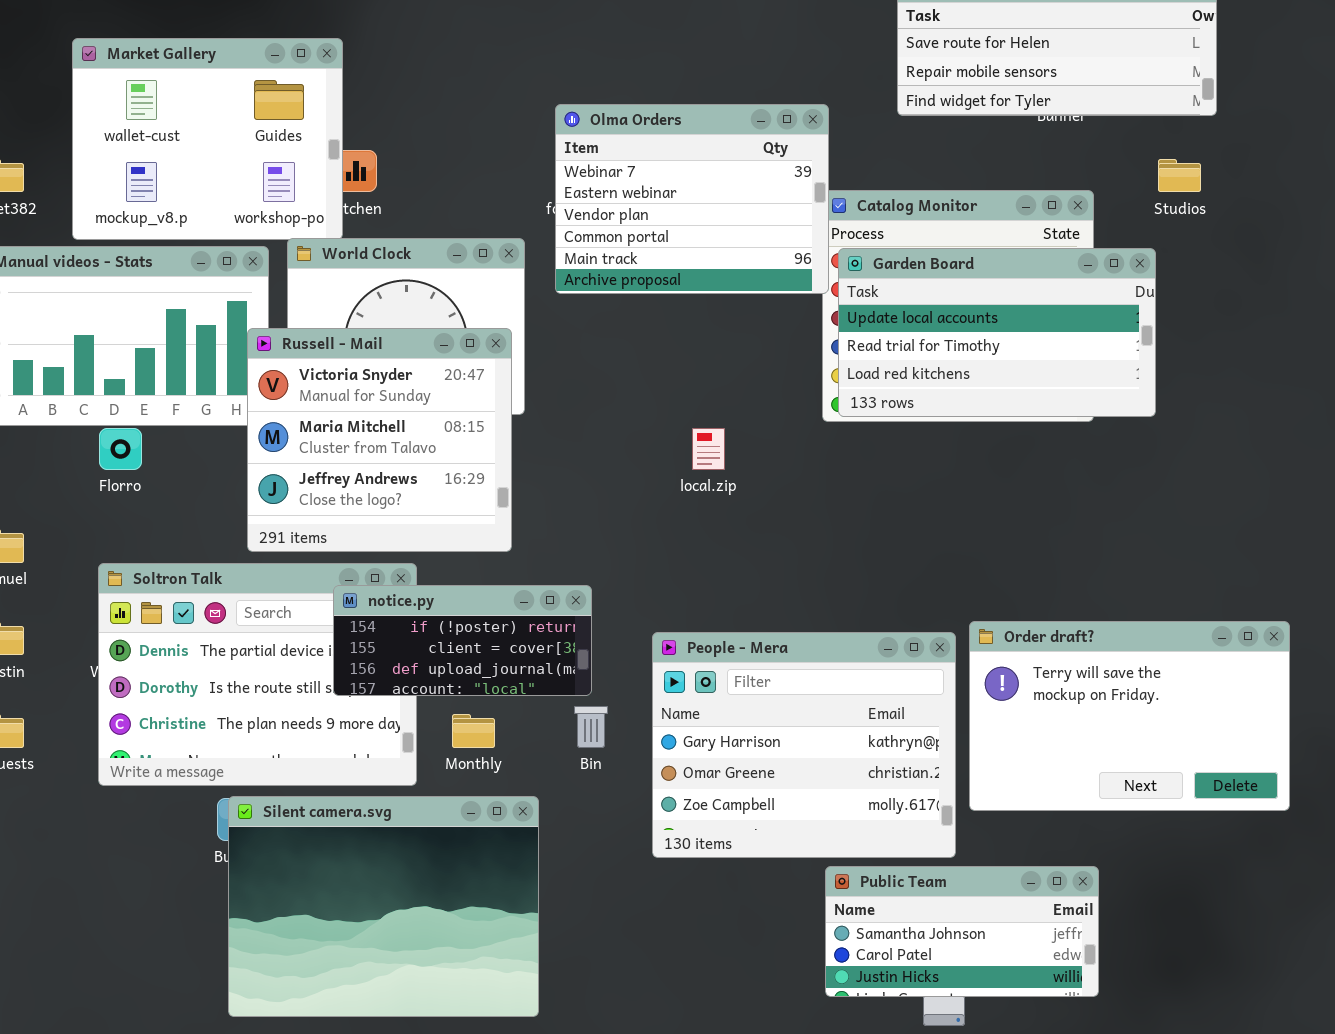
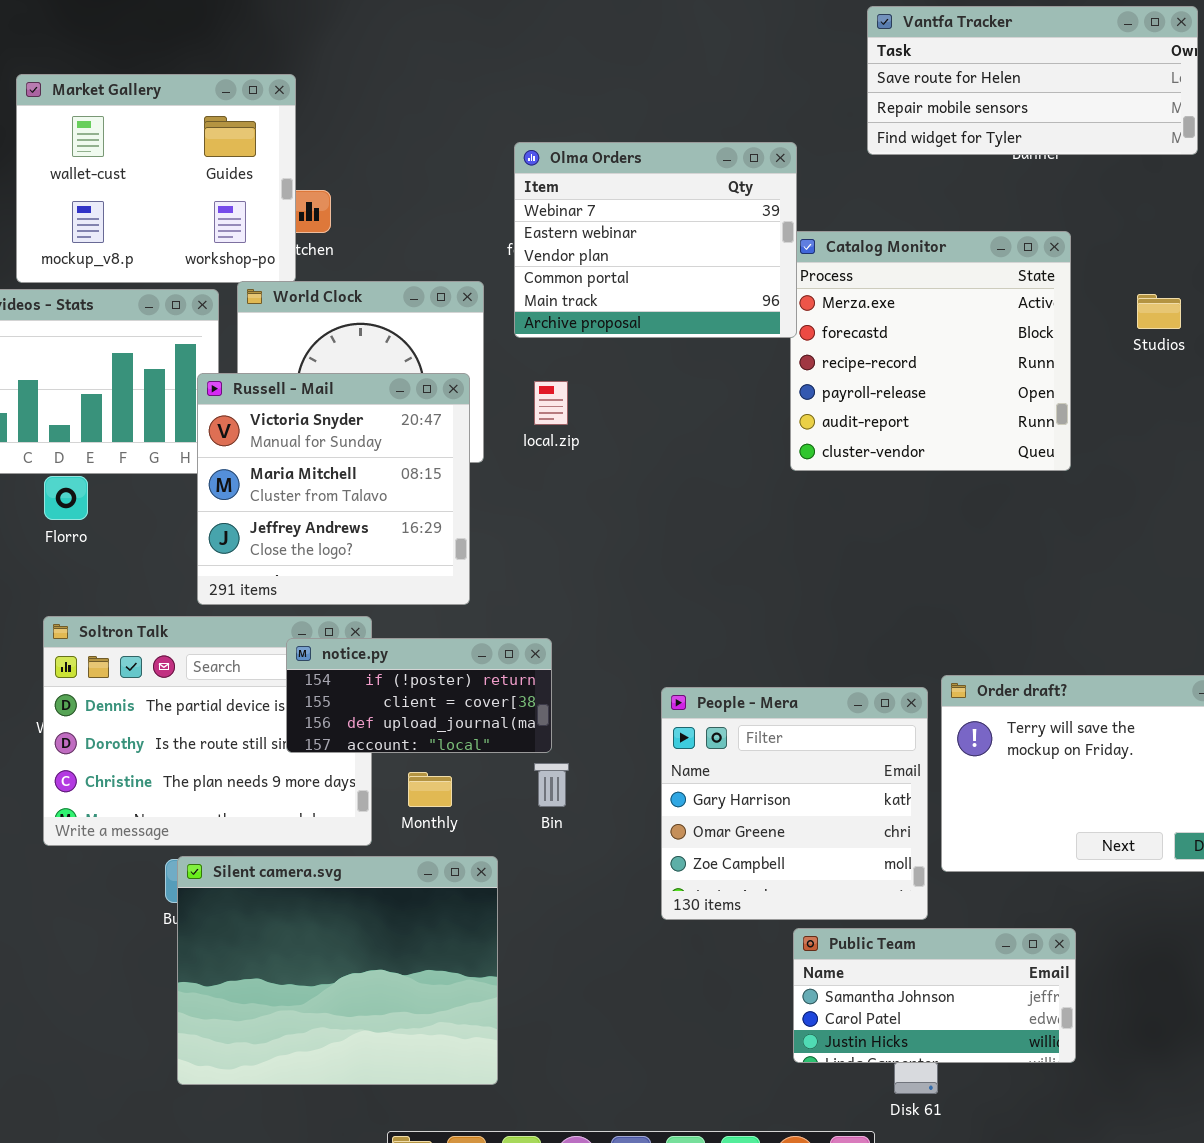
Studios: [1158,159,1201,192] -> [1137,294,1181,329], moved
Garden Board: [838,248,1156,417] -> none, closed
local.zip: [692,428,725,470] -> [534,381,568,425], moved
People - Mera: [652,632,956,858] -> [661,687,928,920], resized

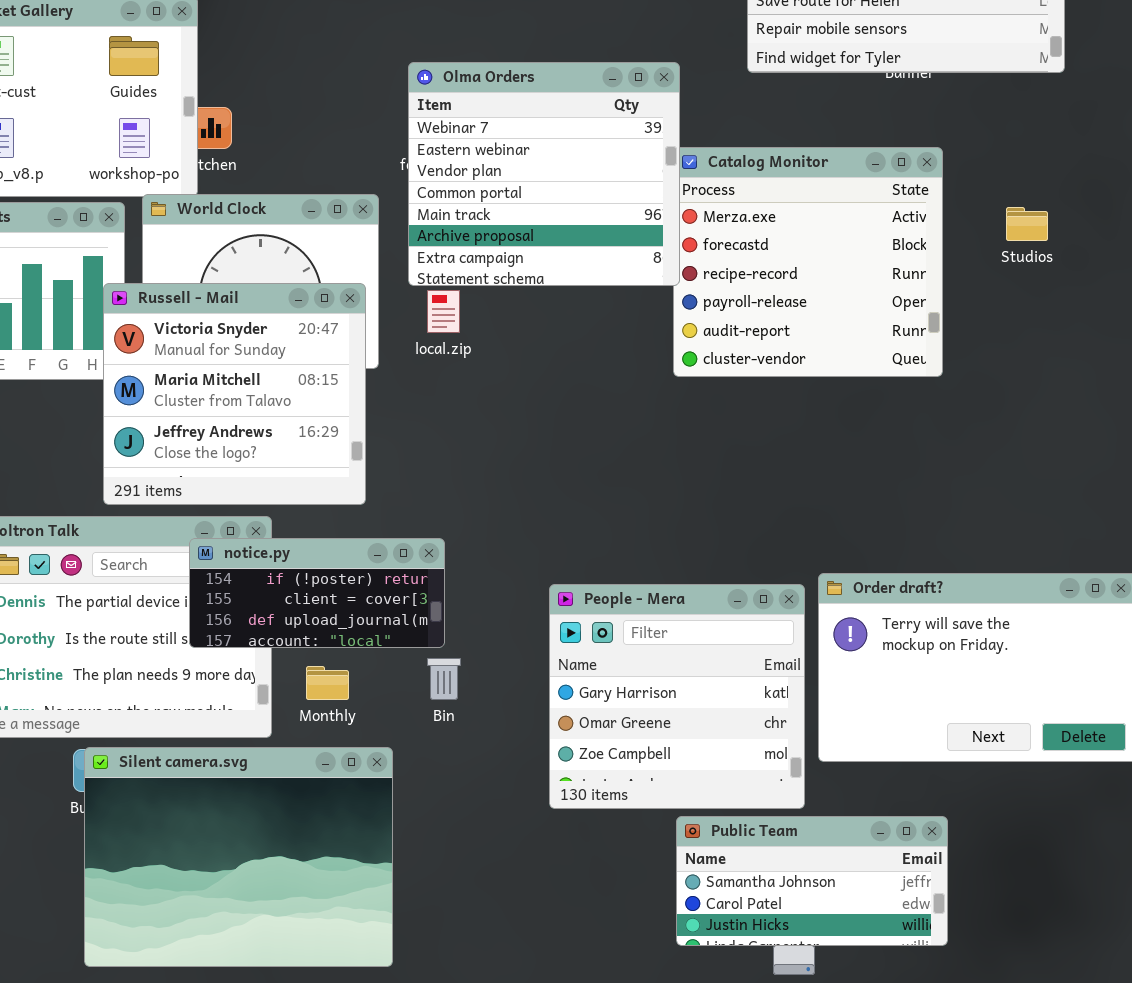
Olma Orders: [514,142,797,338] -> [408,62,680,286], resized

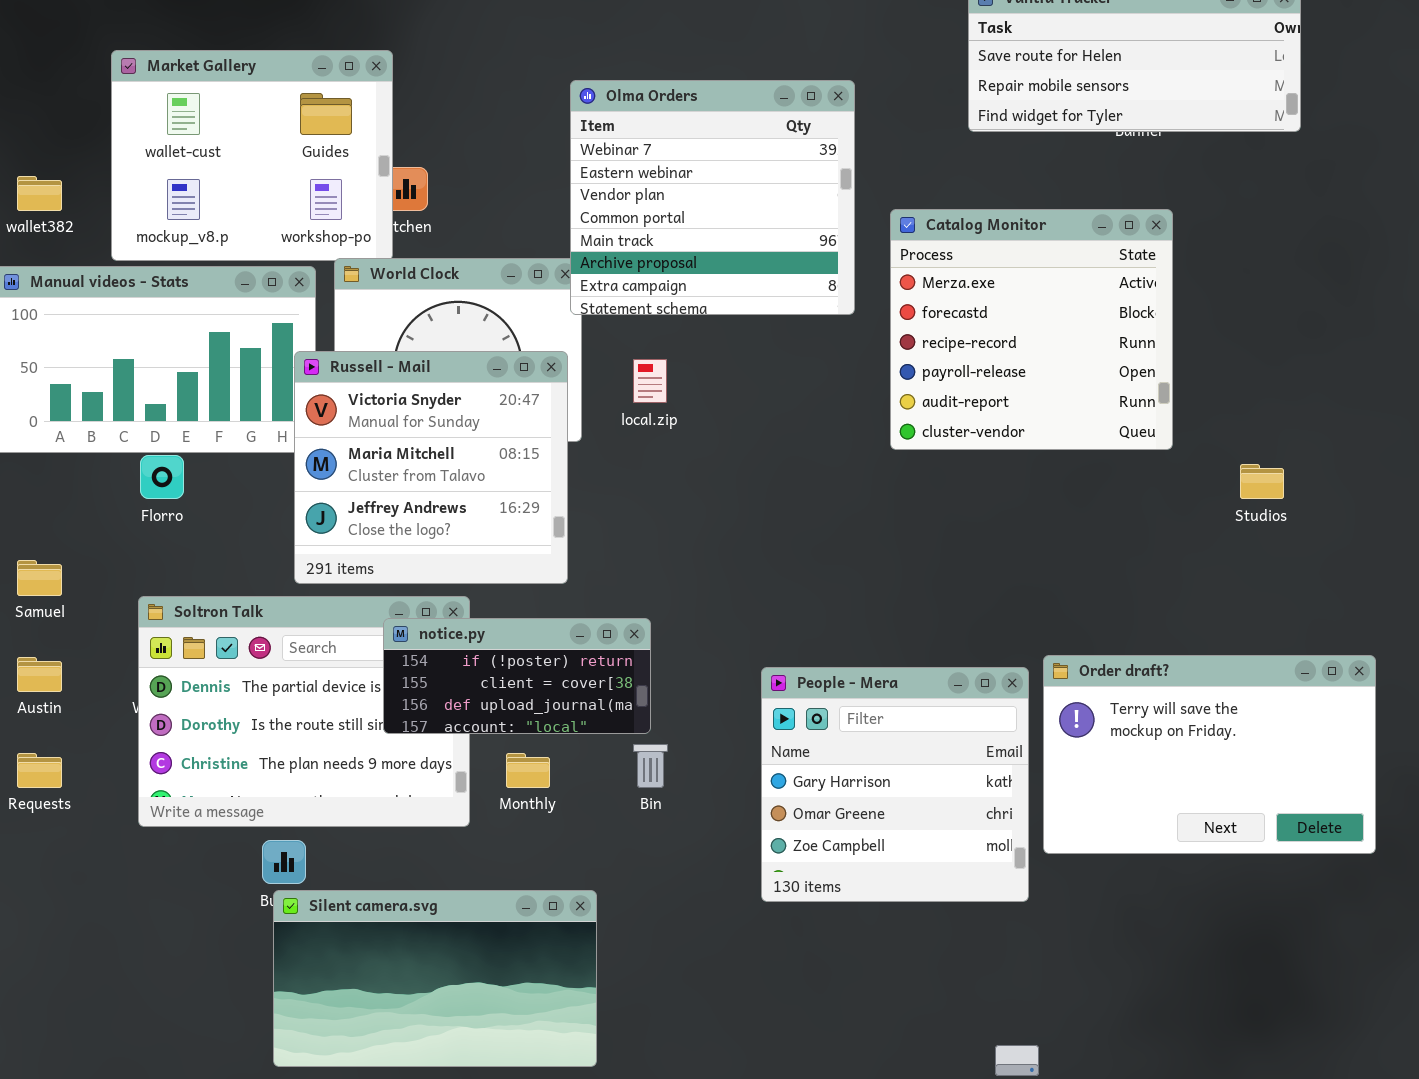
Olma Orders: [408,62,680,286] -> [570,80,855,315], moved
Studios: [1006,207,1048,241] -> [1240,464,1284,499], moved
Silent camera.svg: [84,747,393,967] -> [273,890,597,1067], resized
Public Team: [676,816,948,946] -> none, closed

